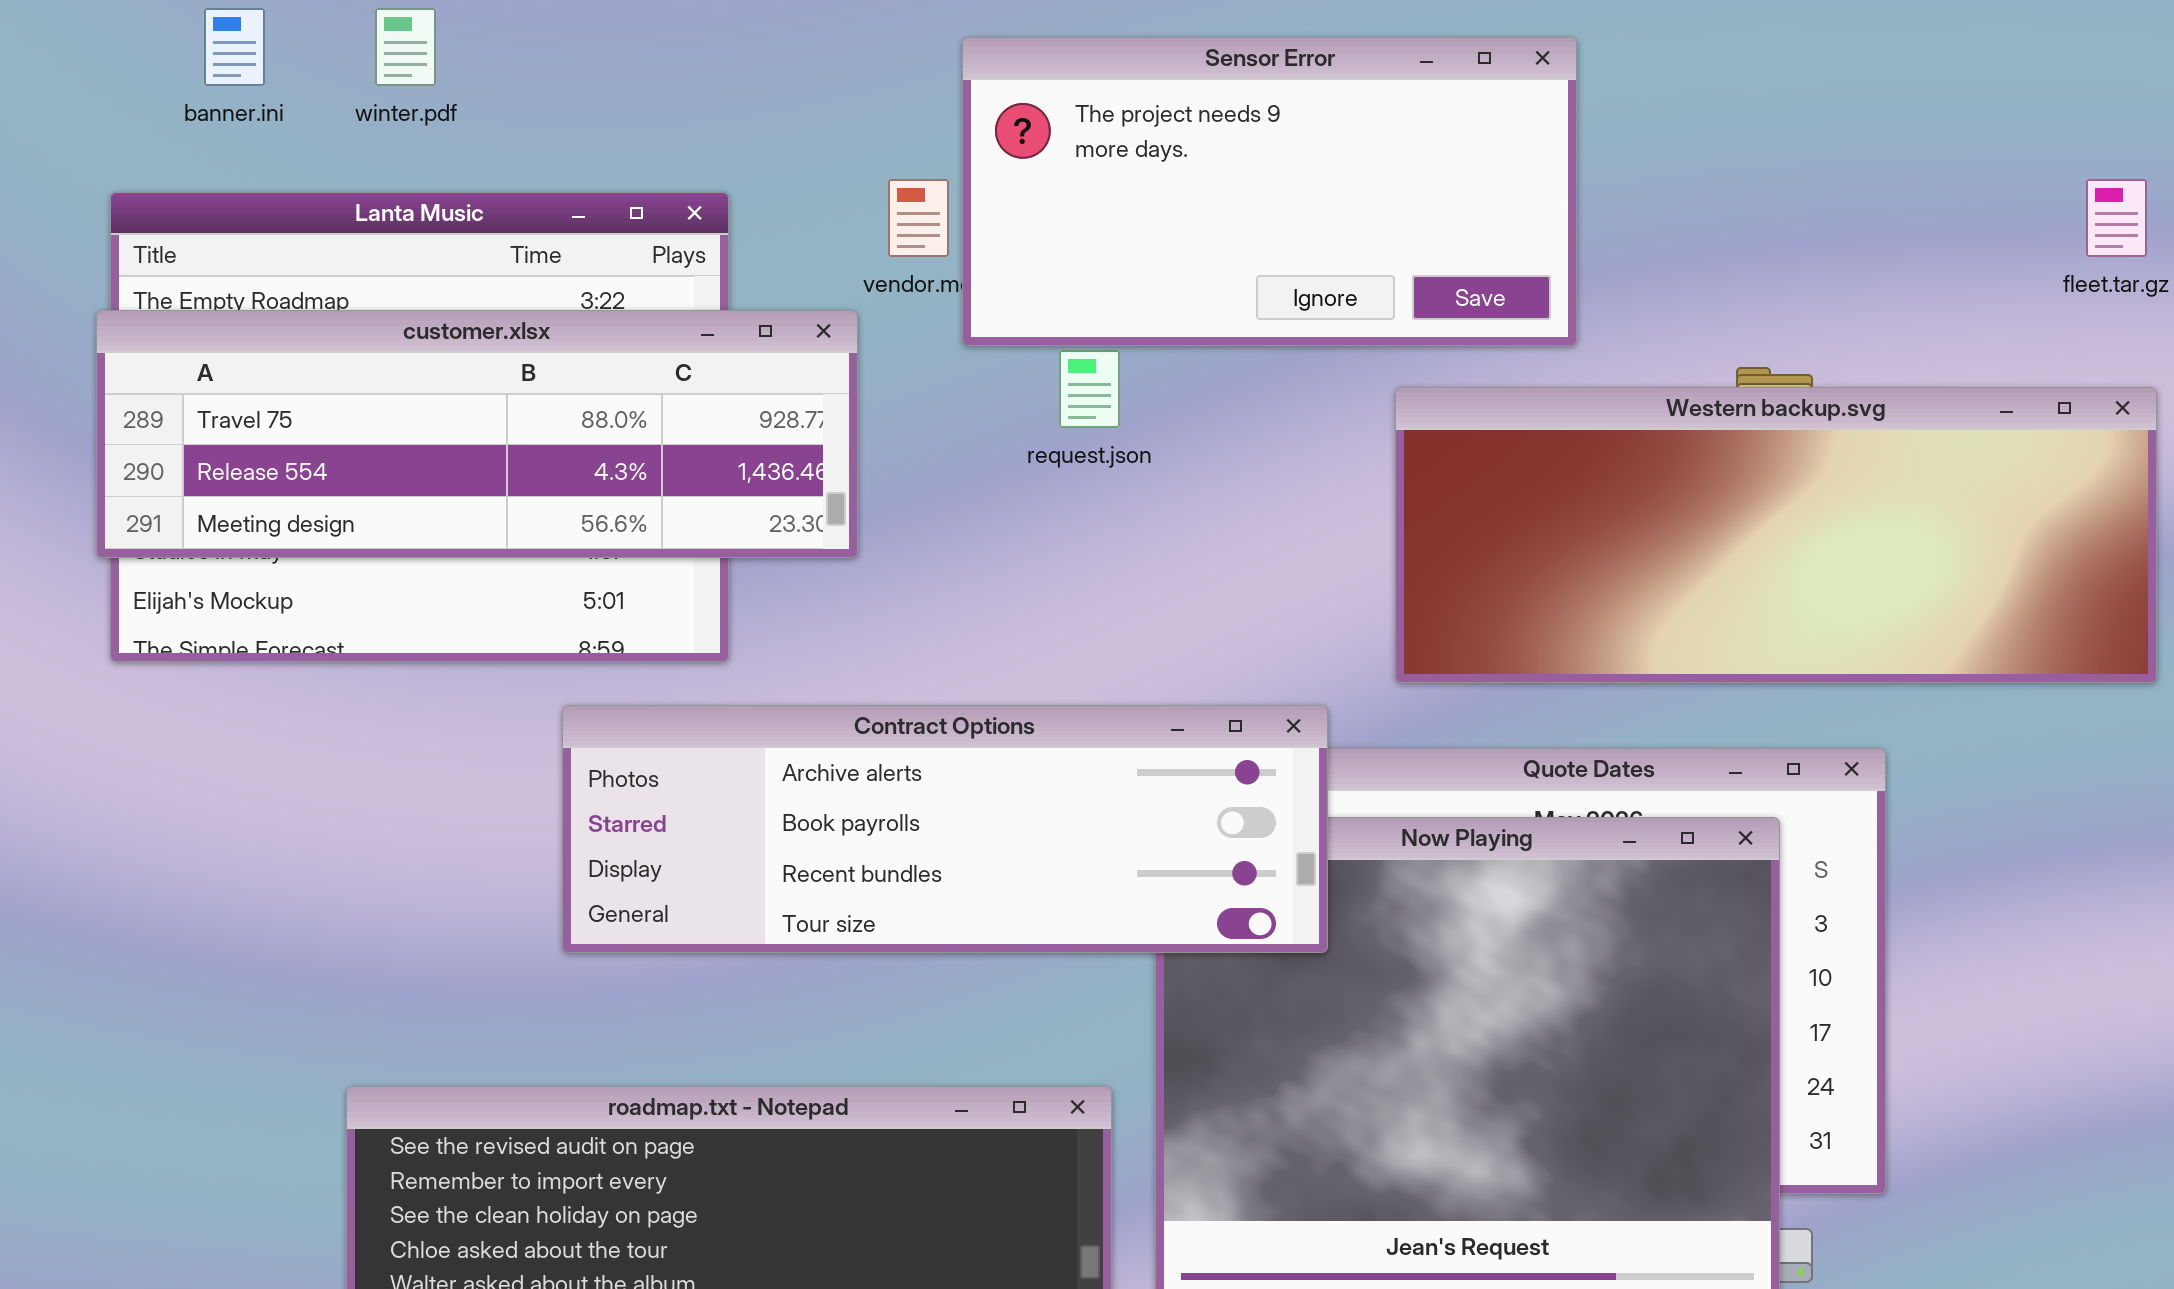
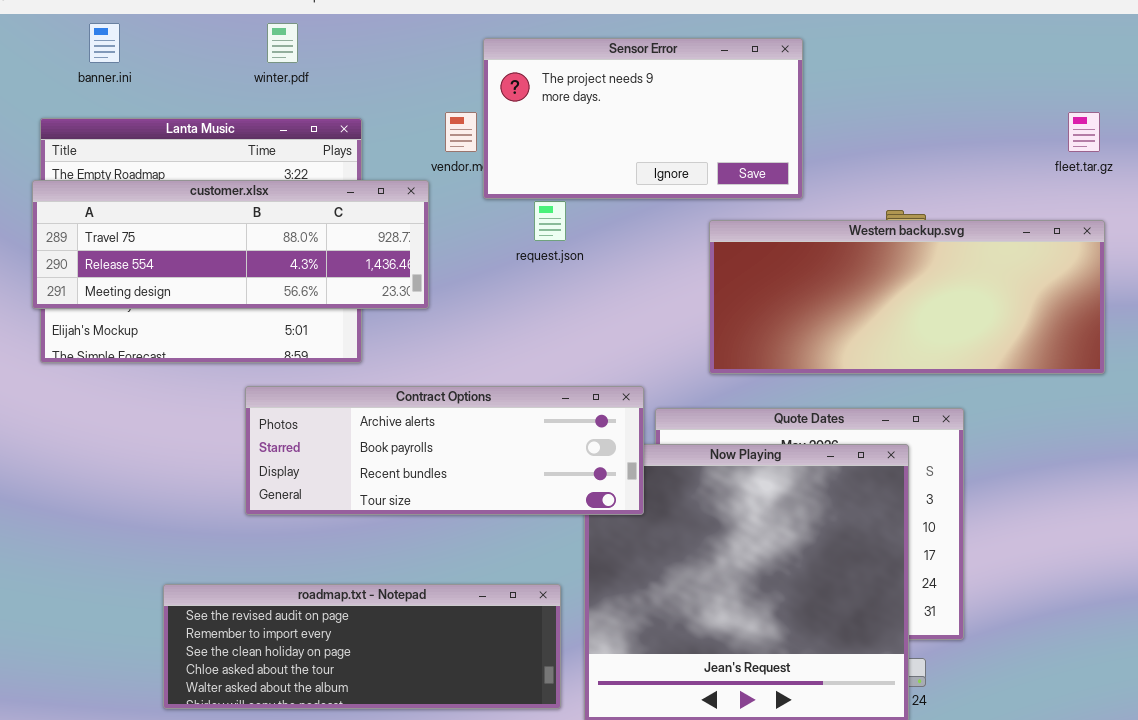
winter.pdf: [375,8,436,86] -> [267,23,298,63], moved
Contract Options: [562,705,1328,953] -> [245,386,644,515], moved

